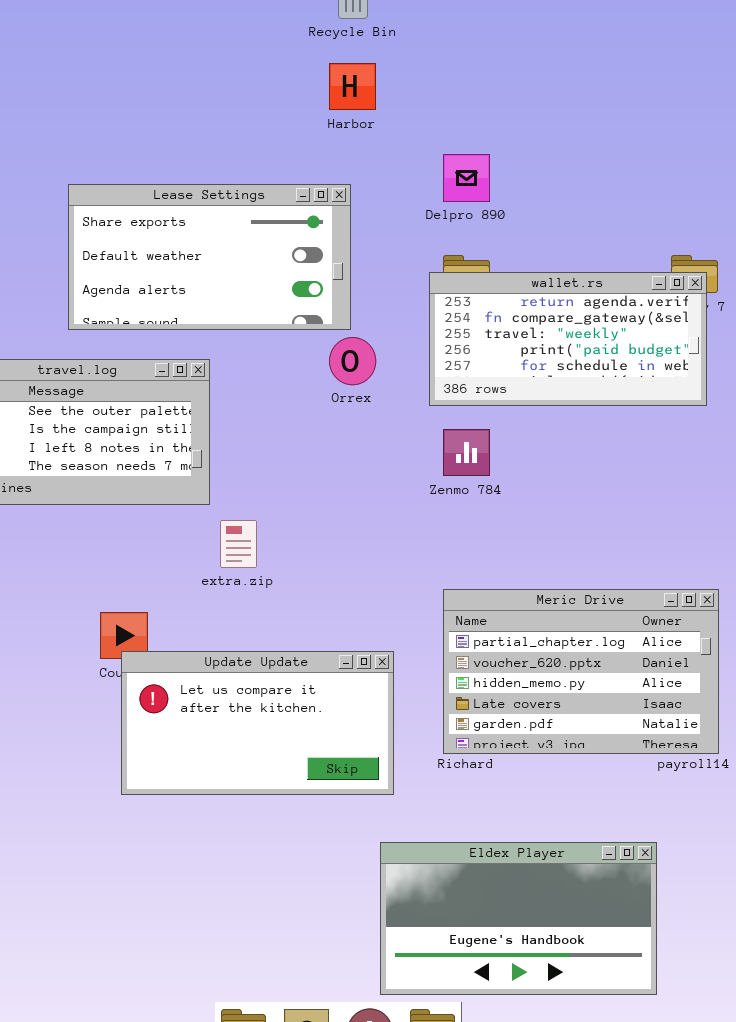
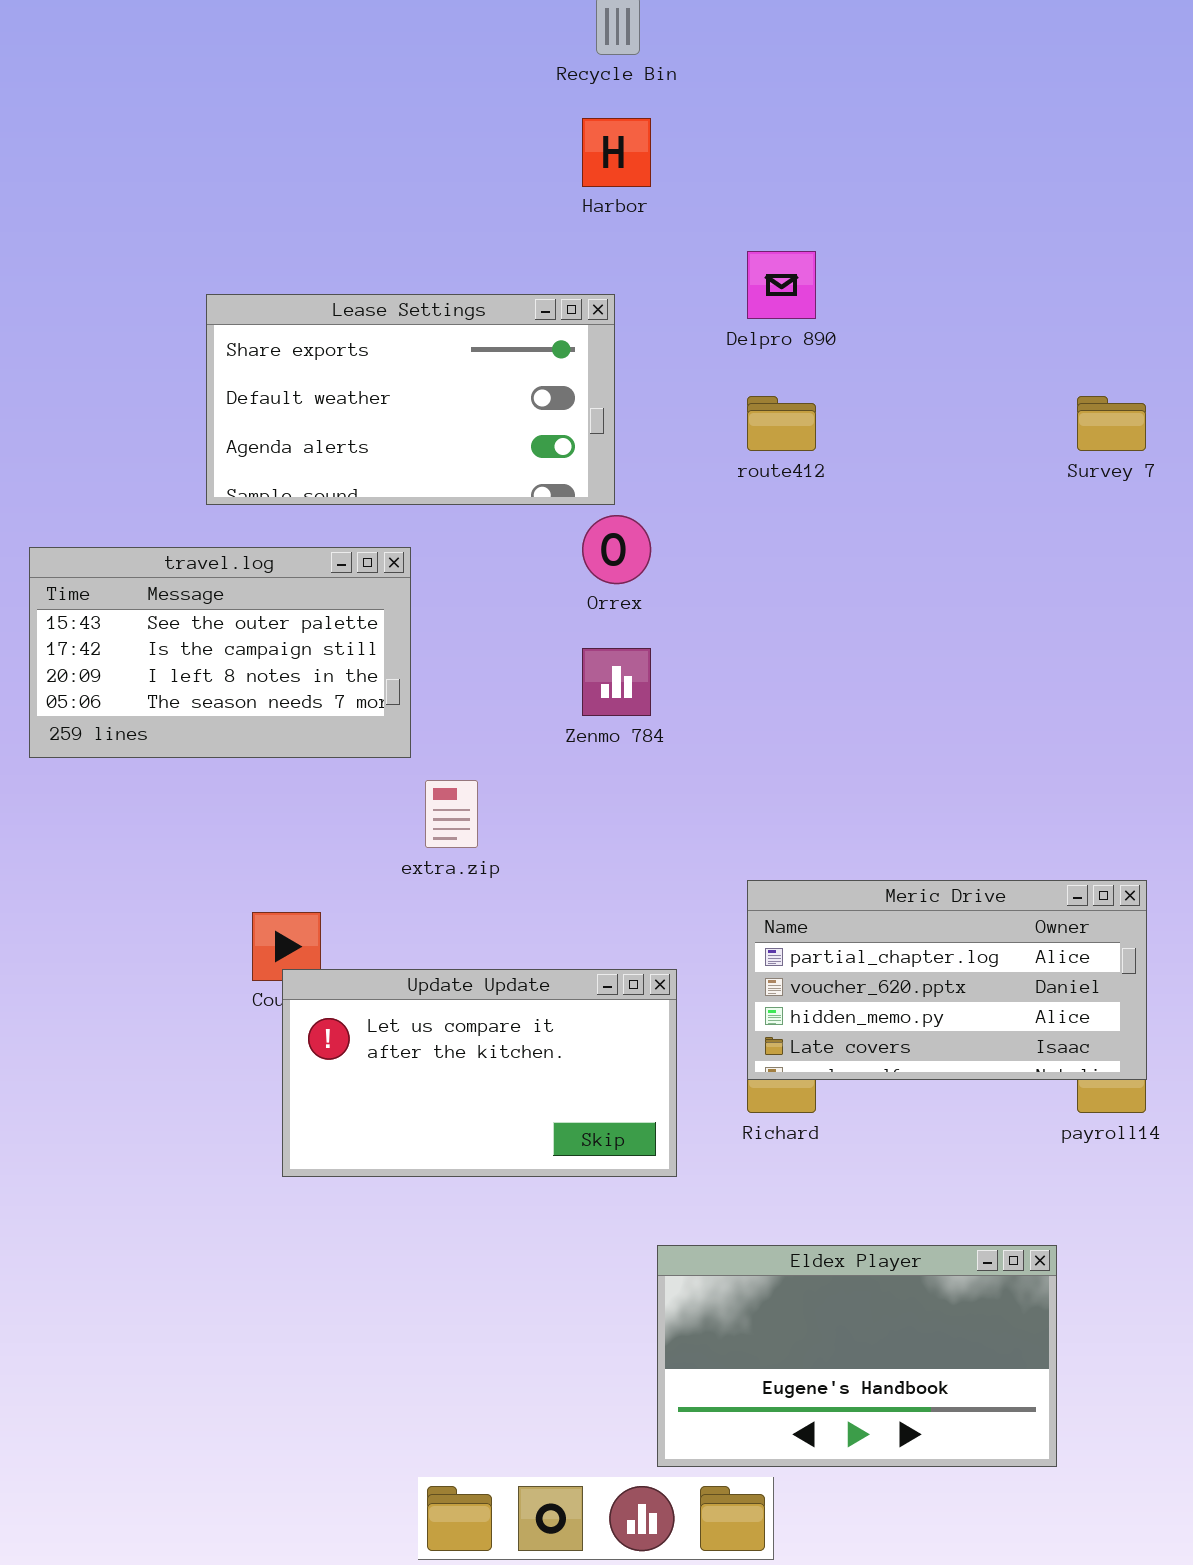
wallet.rs: [429,272,707,406] -> none, closed
Zenmo 784: [443,429,490,476] -> [582,648,651,716], moved
Meric Drive: [443,589,719,754] -> [747,880,1147,1080], resized

